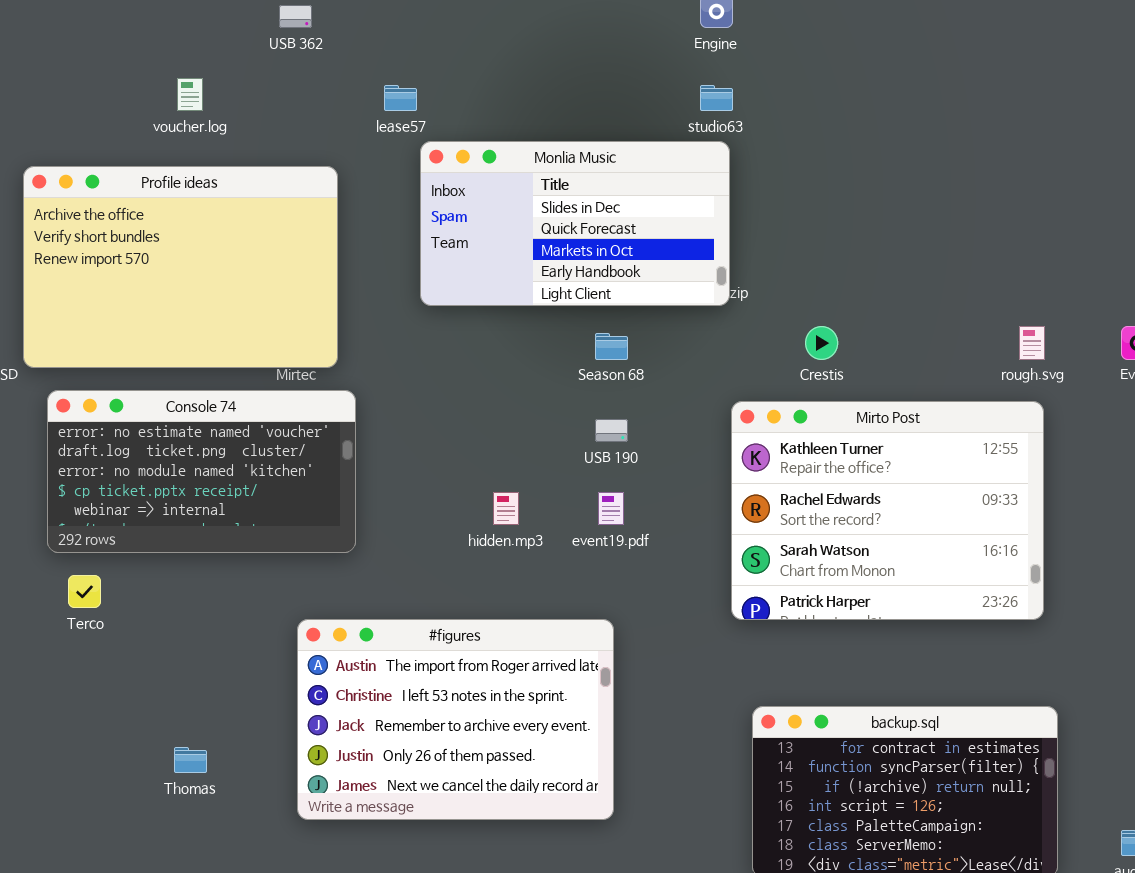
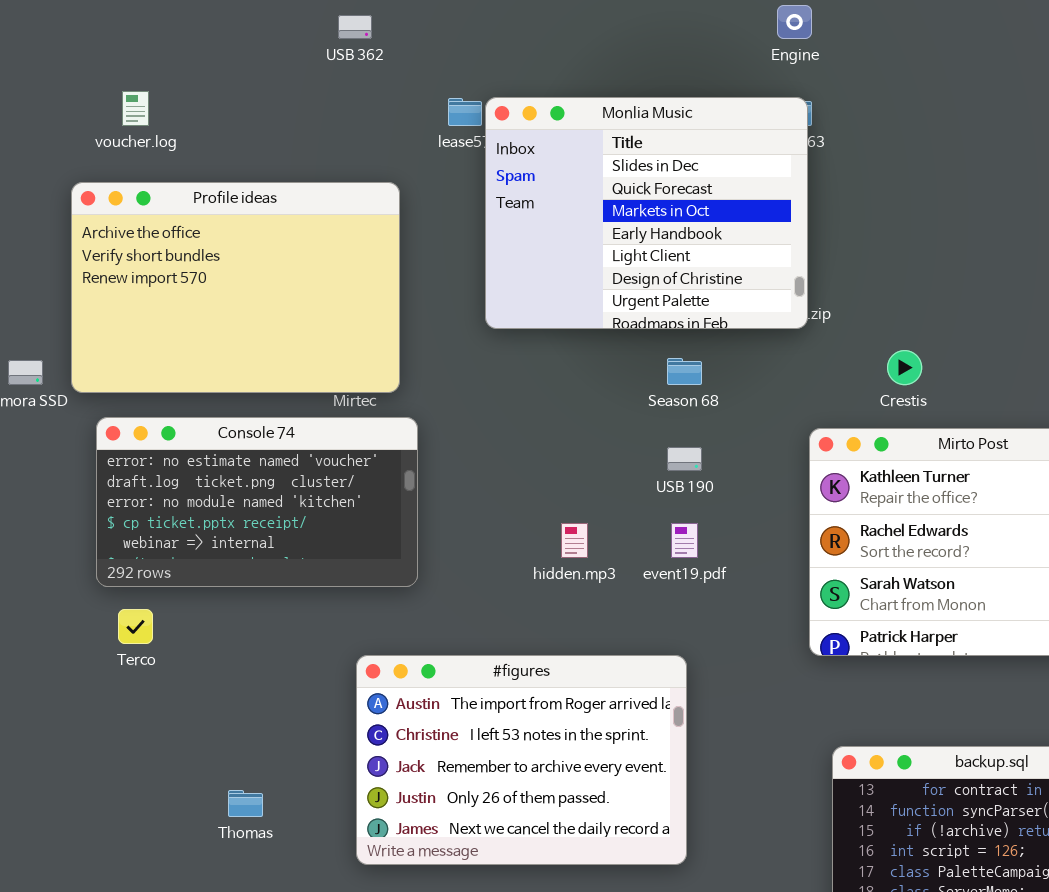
voucher.log: [177,78,203,111] -> [122,91,149,126], moved
Monlia Music: [420,141,730,306] -> [485,97,808,329], resized

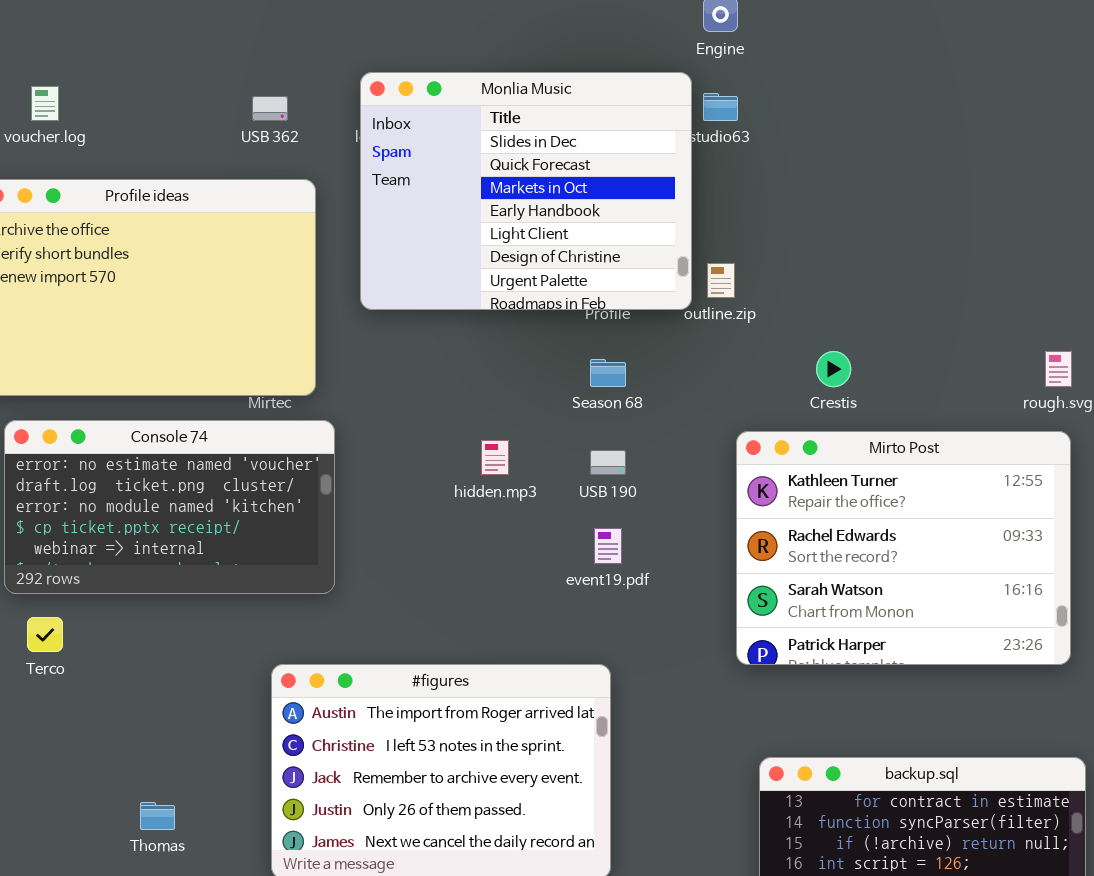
USB 362: [338,15,372,39] -> [252,96,288,121], moved
Monlia Music: [485,97,808,329] -> [360,72,692,310], moved
hidden.mp3: [561,523,588,558] -> [481,440,509,475], moved

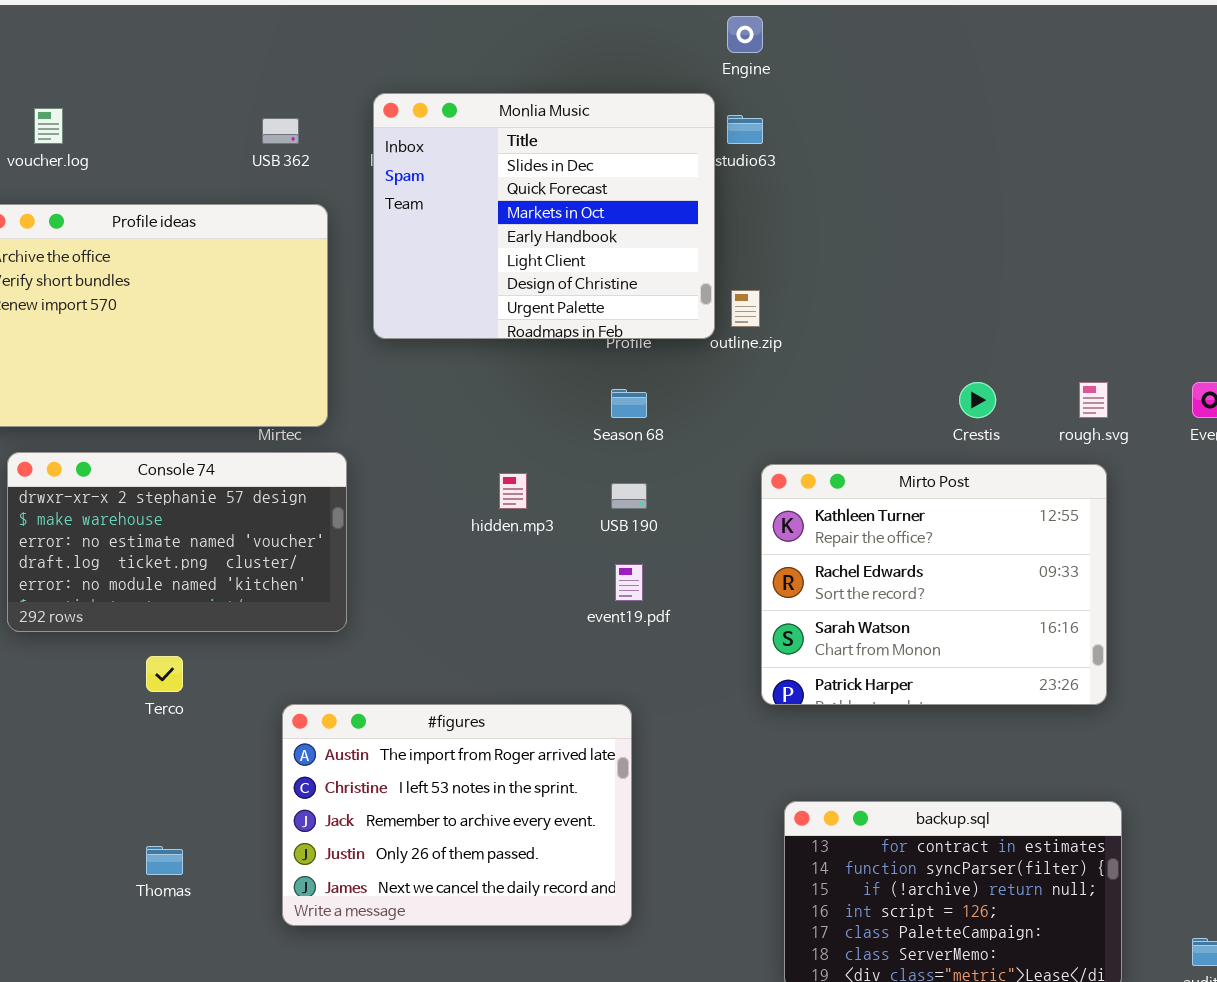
Crestis: [816,351,851,387] -> [959,382,996,418], moved
Console 74: [4,420,335,594] -> [7,452,347,632], scrolled up 2 rows
Terco: [27,617,63,652] -> [146,656,183,692], moved

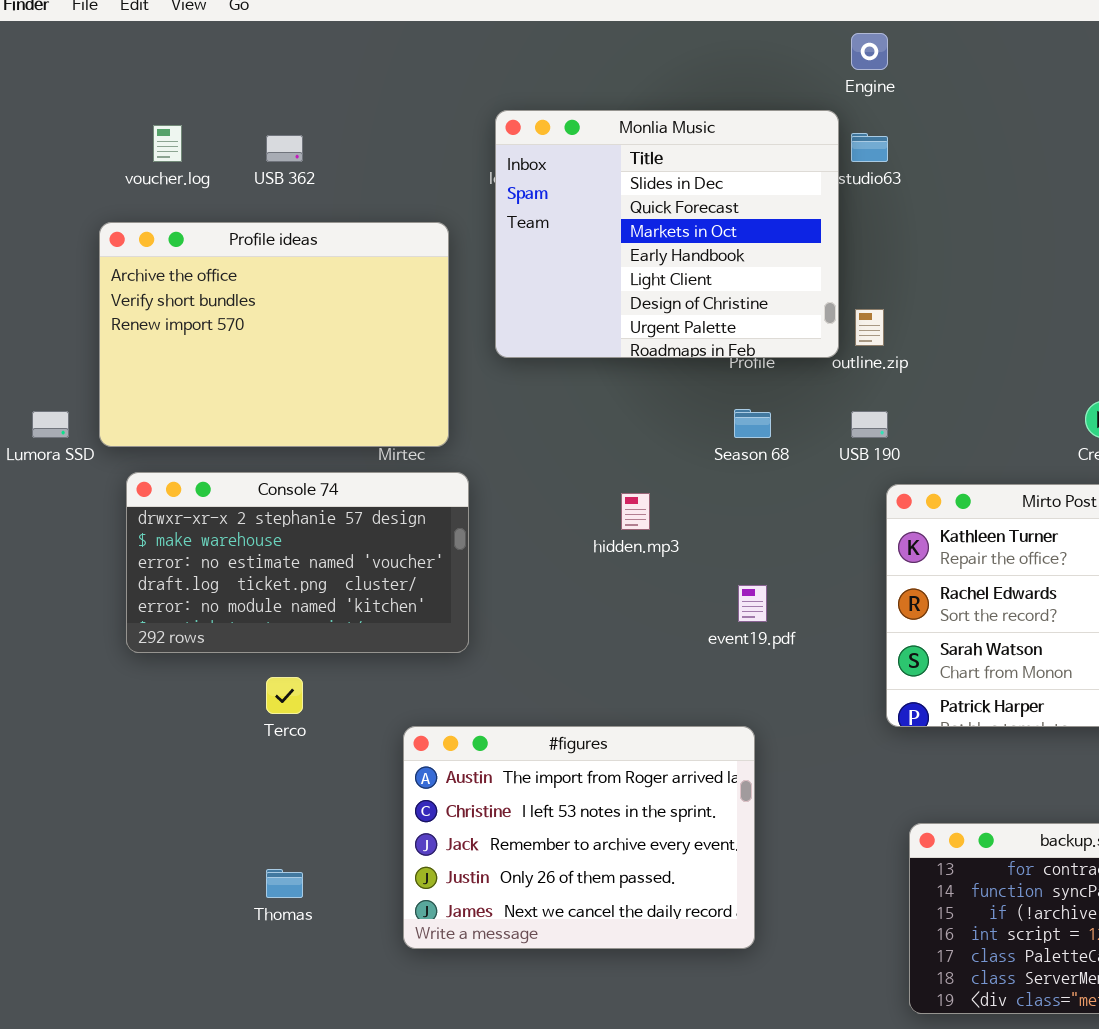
USB 362: [262,118,299,144] -> [266,135,303,162], moved
USB 190: [611,483,647,509] -> [851,411,888,438], moved

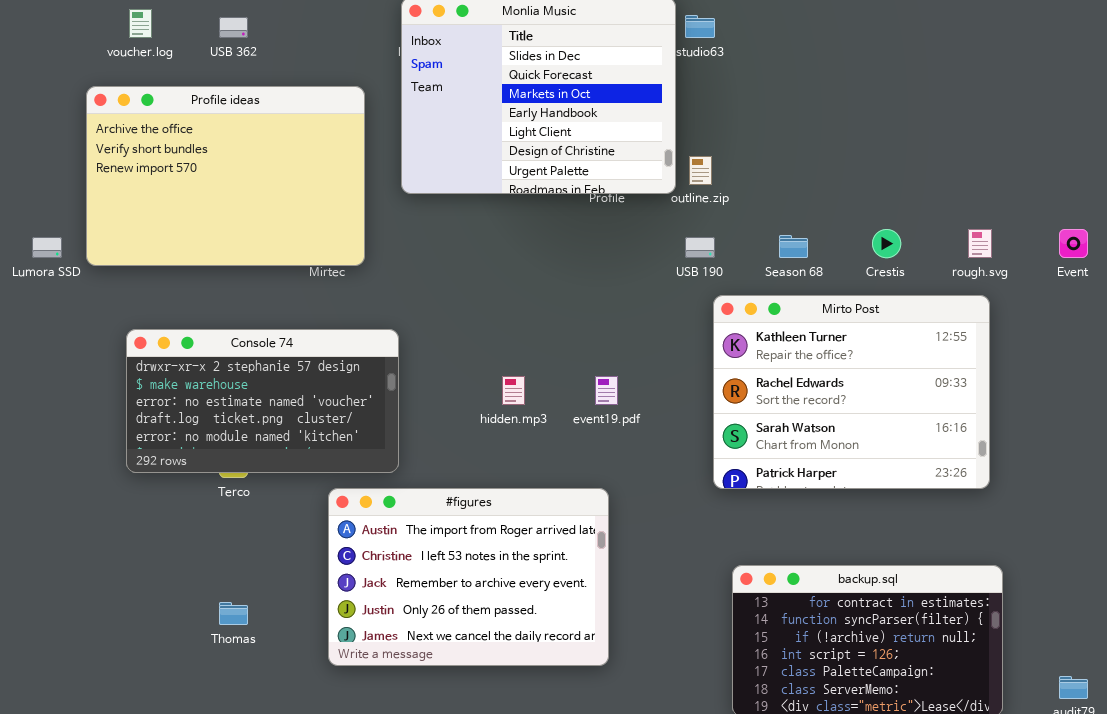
Season 68: [734,409,771,438] -> [779,235,808,258], moved
Console 74: [126,472,469,653] -> [126,329,399,473], moved
hidden.mp3: [621,493,650,530] -> [502,376,525,405], moved

